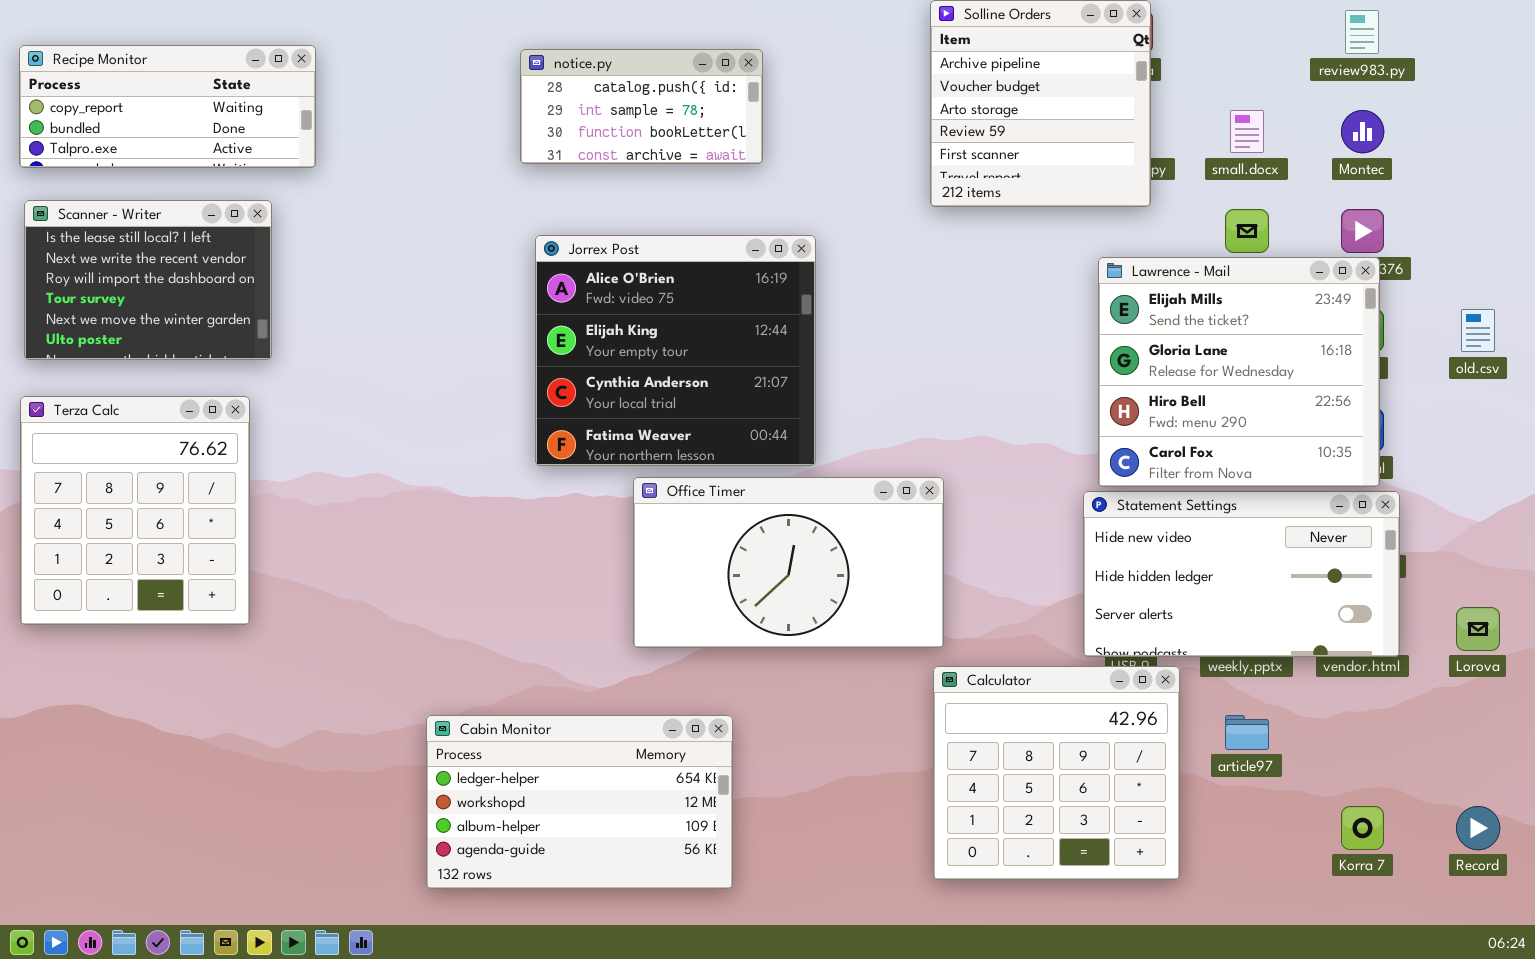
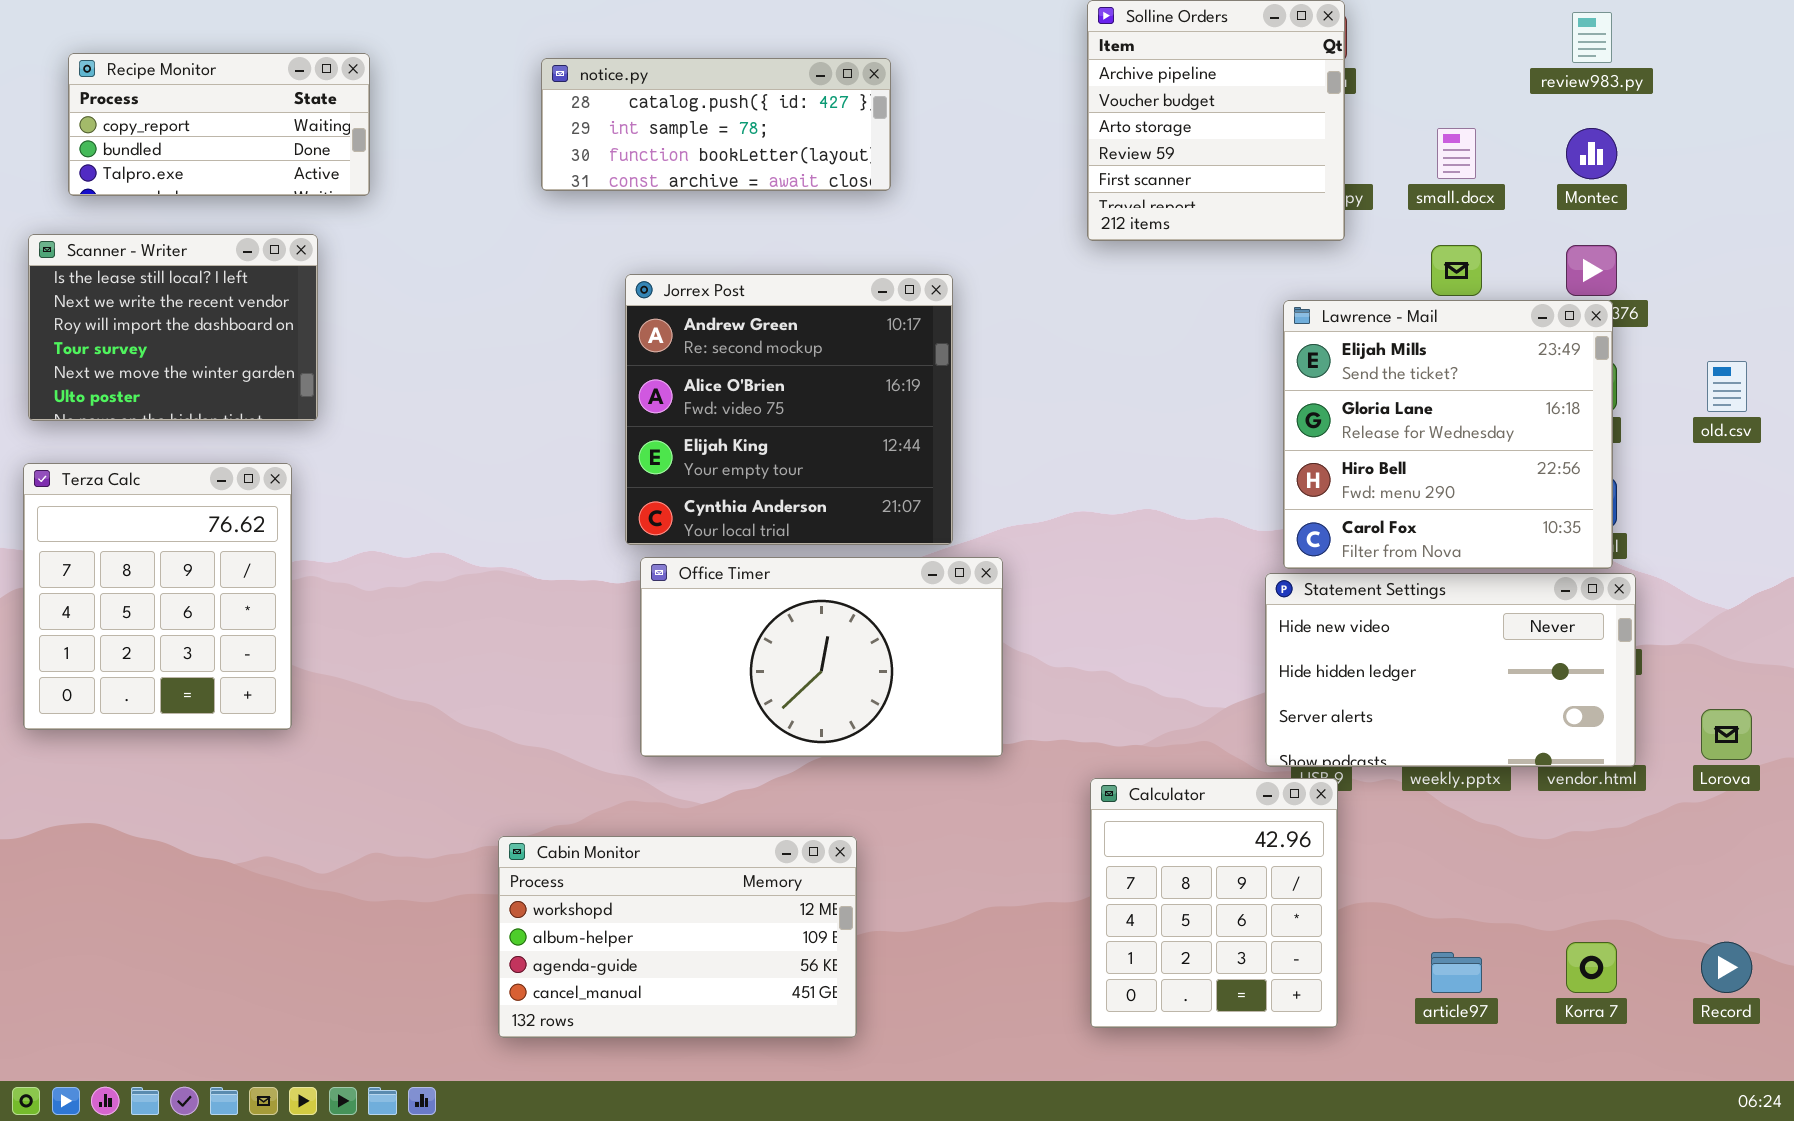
Recipe Monitor: [19,45,316,168] -> [68,53,370,196], resized
notice.py: [520,49,763,164] -> [541,58,891,191], resized
Jorrex Post: [535,235,816,466] -> [625,274,953,545], scrolled up 1 row
Office Timer: [633,477,944,648] -> [640,557,1003,757], moved
Calculator: [933,666,1180,880] -> [1090,778,1338,1028], resized
Cabin Monitor: [426,715,733,889] -> [498,836,857,1038], scrolled down 1 row
article97: [1225,715,1269,750] -> [1431,952,1482,993], moved

